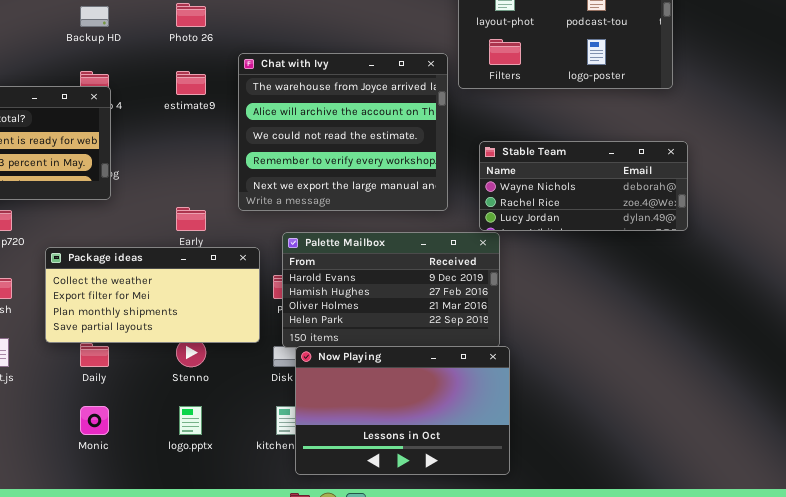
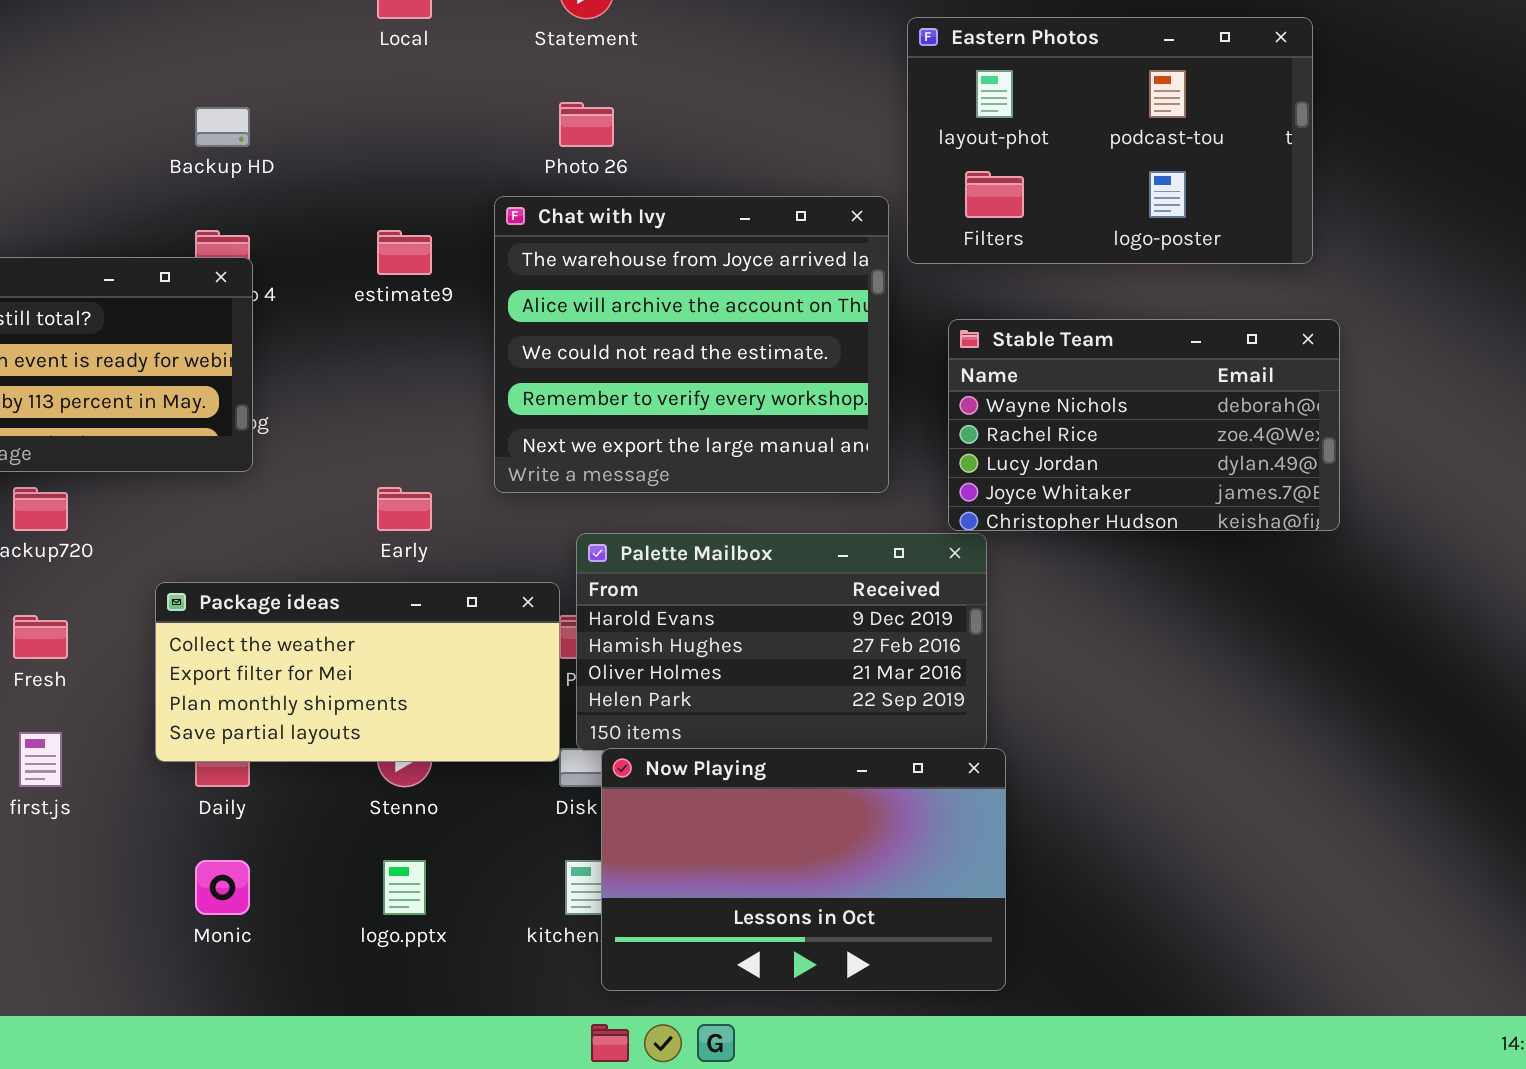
Photo 26: [176,3,206,27] -> [559,102,614,147], moved
Stable Team: [479,141,688,231] -> [948,319,1340,531], resized
Package ideas: [45,247,260,343] -> [155,582,560,762], moved

